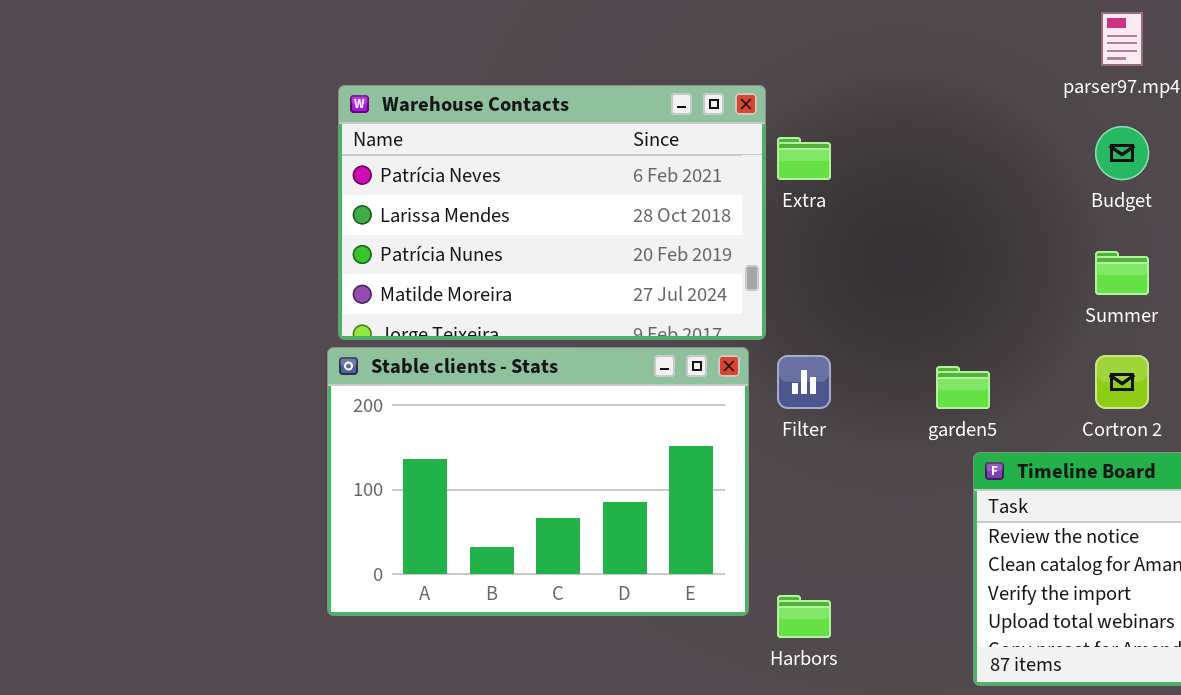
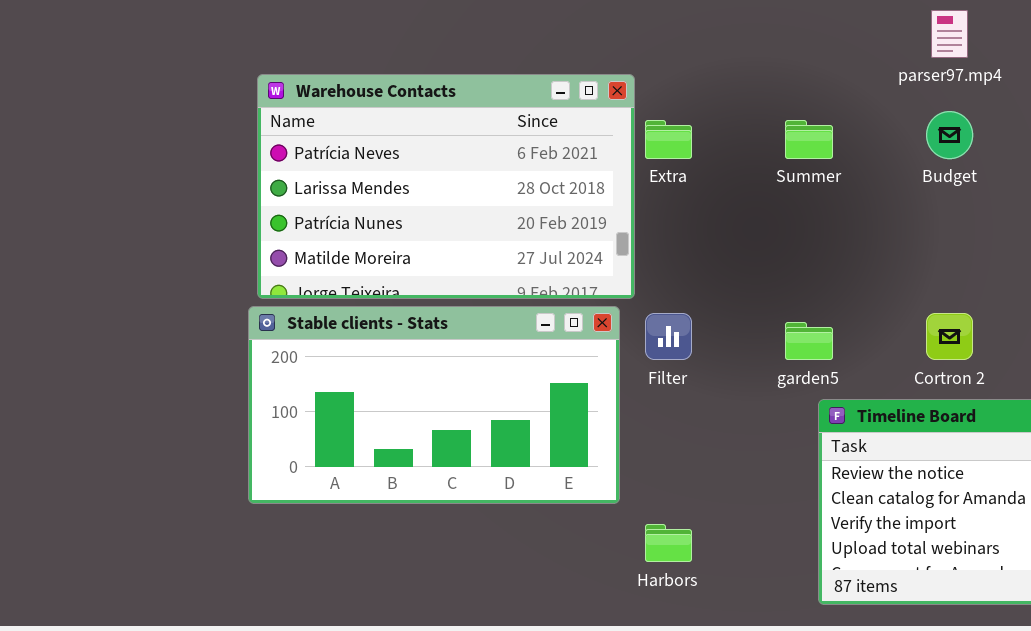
Summer: [1095,251,1149,295] -> [785,120,833,159], moved
Stable clients - Stats: [327,347,749,616] -> [248,306,620,504], resized

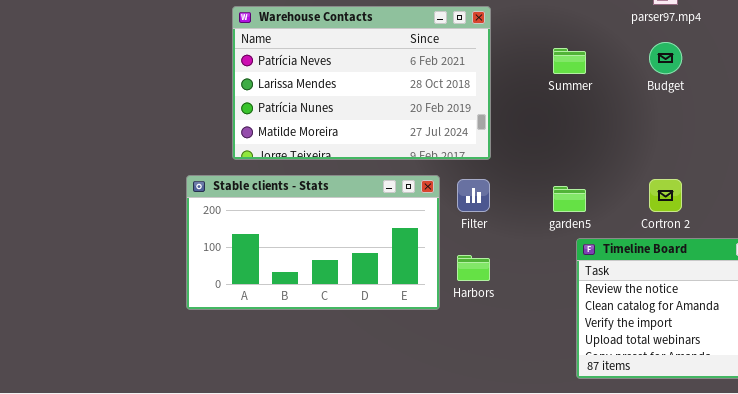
Warehouse Contacts: [257,74,635,299] -> [232,6,491,160], moved
Harbors: [645,524,692,562] -> [457,255,490,281], moved

